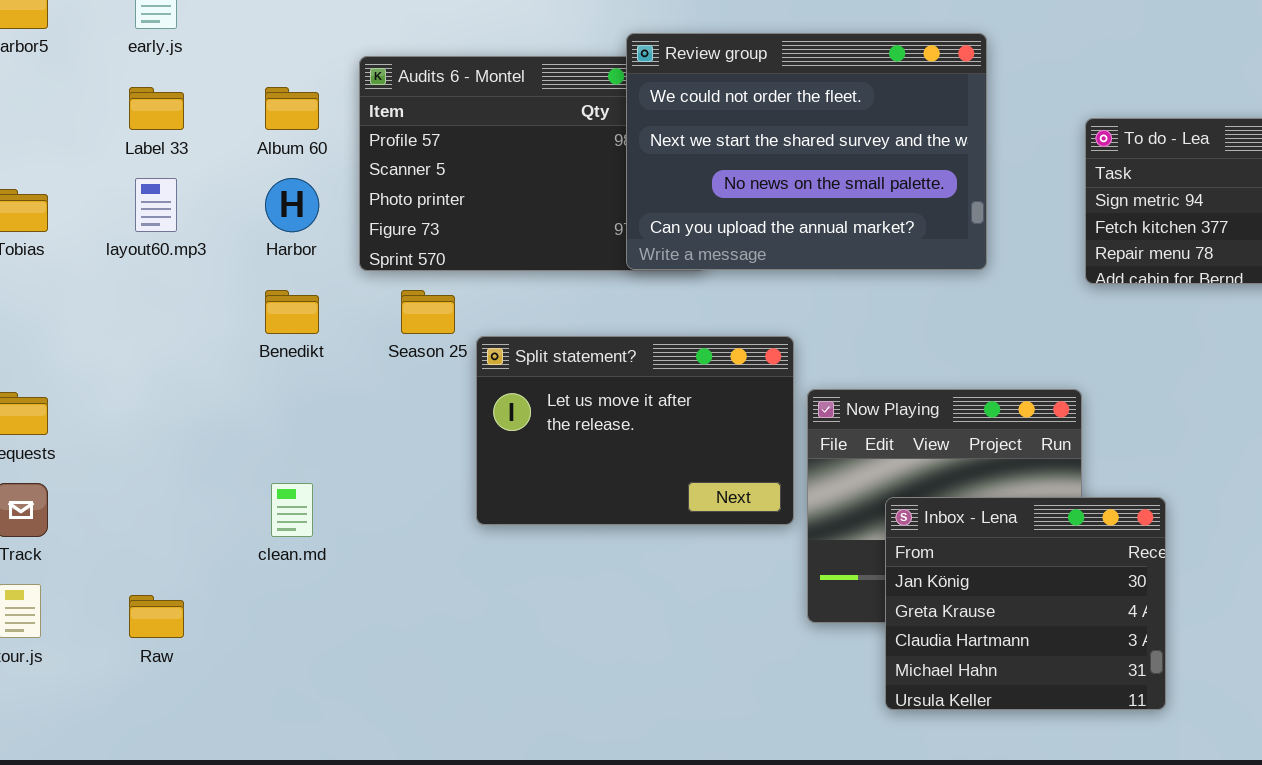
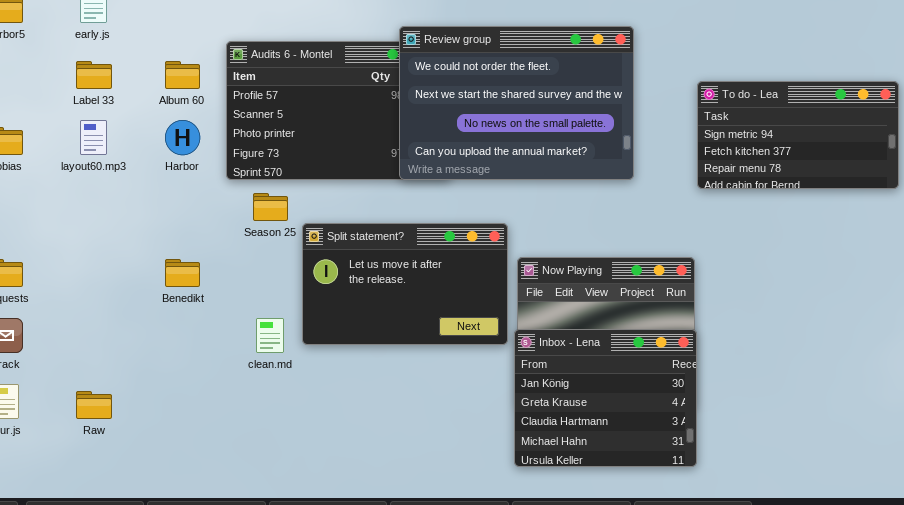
Benedikt: [265,290,319,334] -> [165,259,200,287], moved
clean.md: [271,483,313,537] -> [256,318,284,353], moved
Inbox - Lena: [885,497,1166,710] -> [514,329,697,467], moved

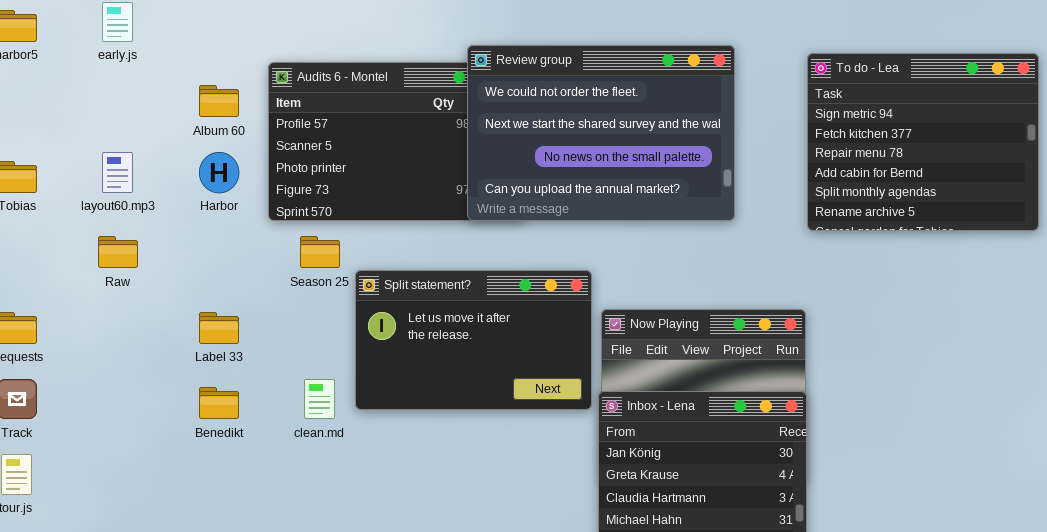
Label 33: [76,61,112,89] -> [199,312,239,344], moved
To do - Lea: [697,81,899,189] -> [807,53,1039,231], resized
Benedikt: [165,259,200,287] -> [199,387,239,419], moved
Raw: [76,391,112,419] -> [98,236,138,268], moved

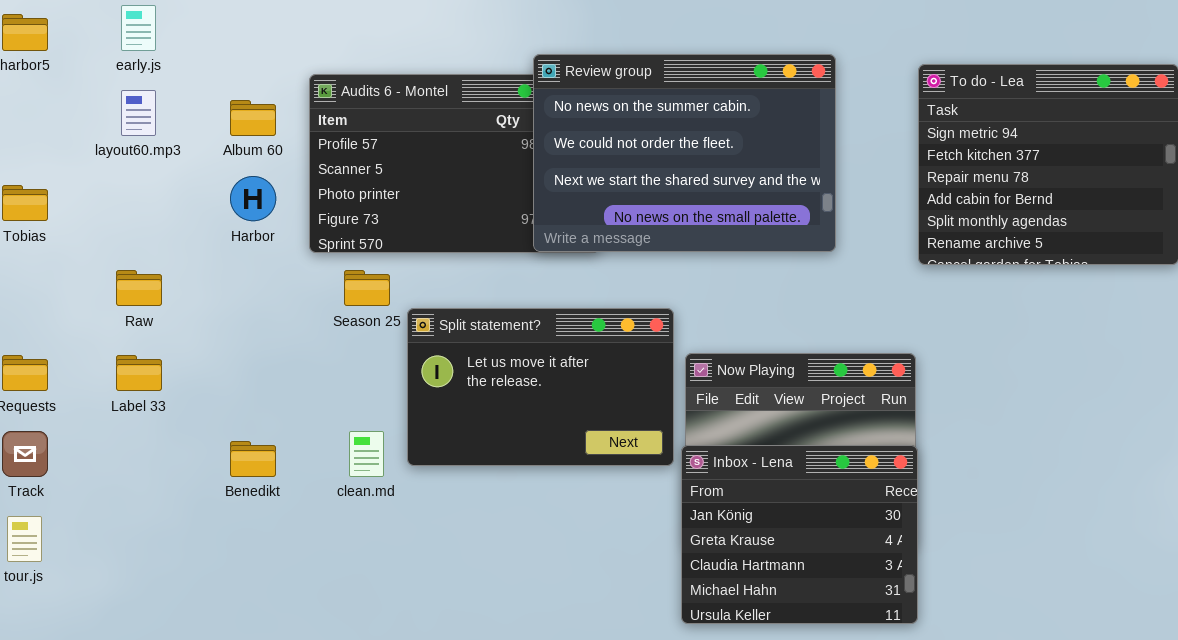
Review group: [467,45,735,221] -> [533,54,836,252], scrolled up 1 row
layout60.mp3: [102,152,133,193] -> [121,90,156,136], moved
Label 33: [199,312,239,344] -> [116,355,162,391], moved

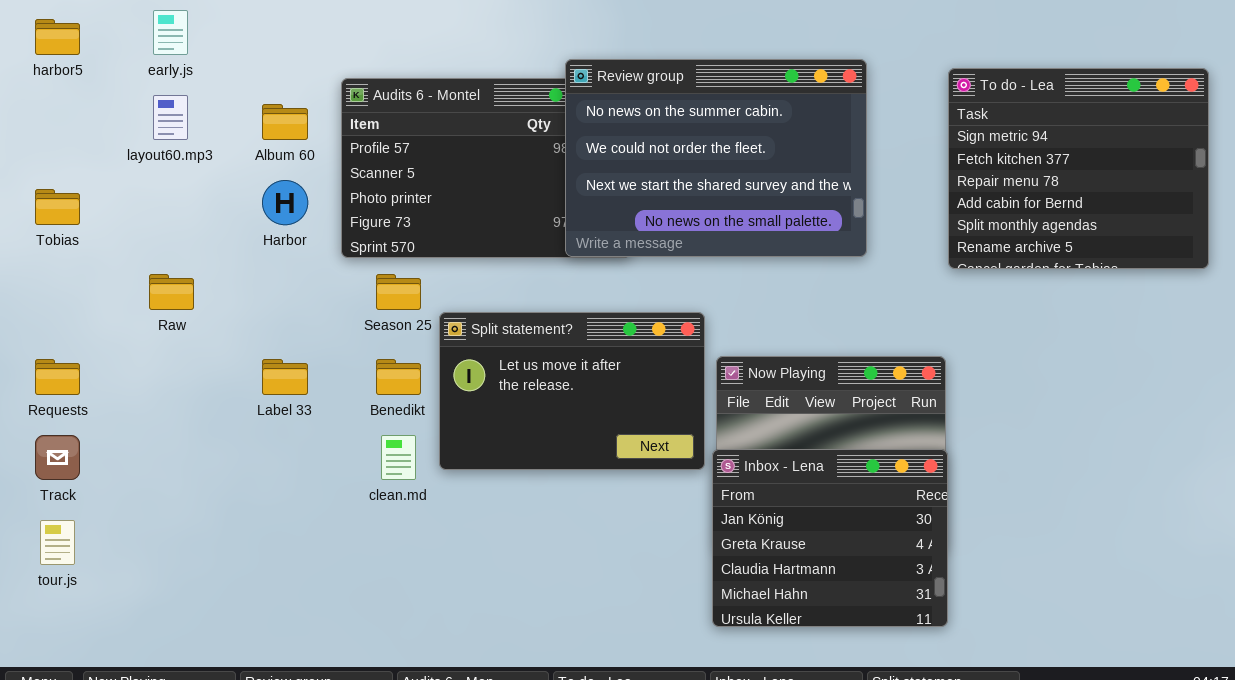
Label 33: [116,355,162,391] -> [262,359,308,395], moved
Benedikt: [230,441,276,477] -> [376,359,421,395], moved

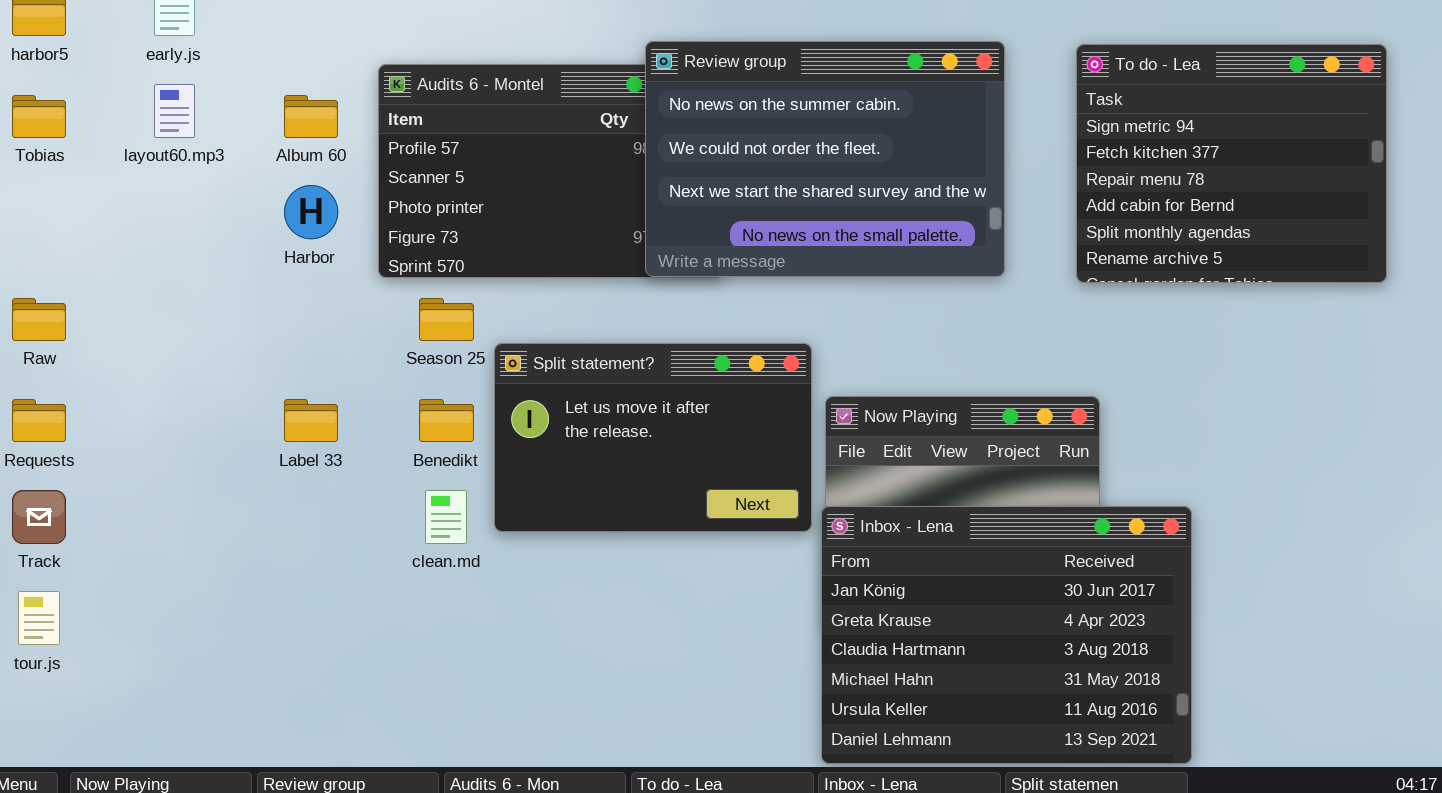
To do - Lea: [948,68,1209,269] -> [1076,44,1387,283], moved
Tobias: [35,189,80,225] -> [12,95,66,138], moved
Raw: [149,274,194,310] -> [12,298,66,341], moved
Inbox - Lena: [712,449,948,627] -> [821,506,1192,764], resized

